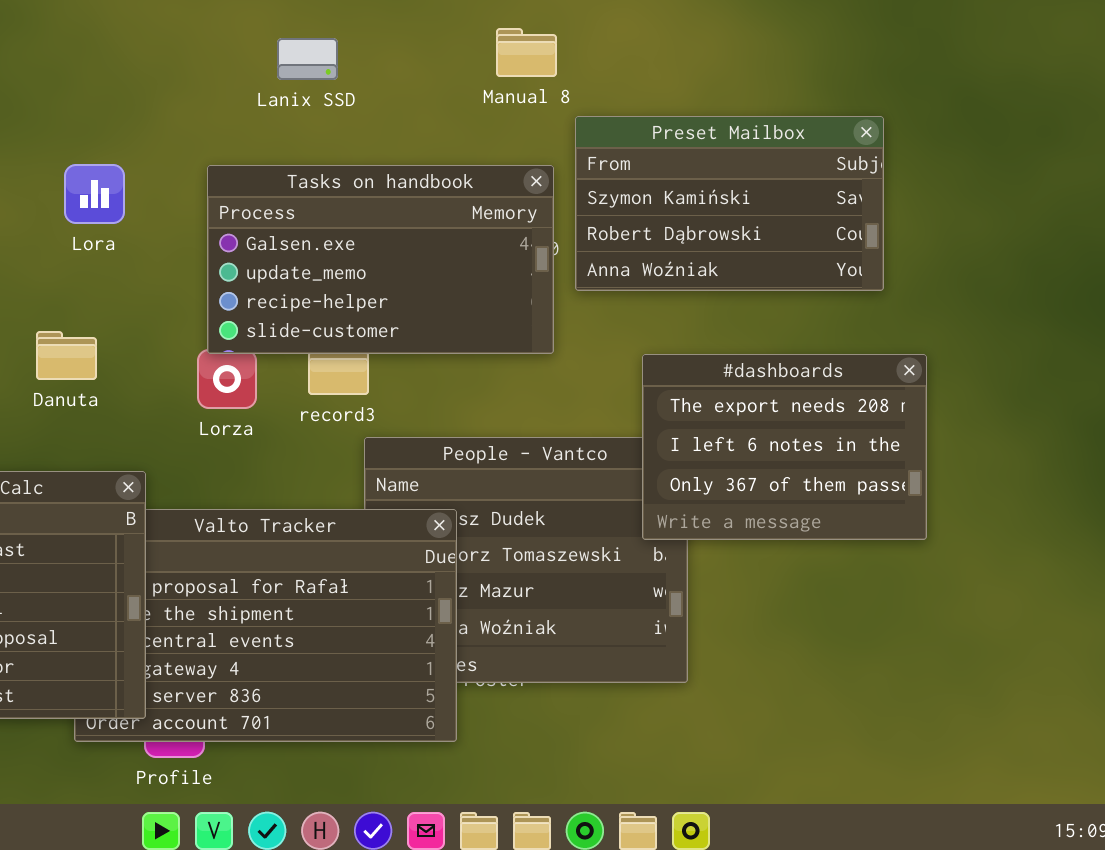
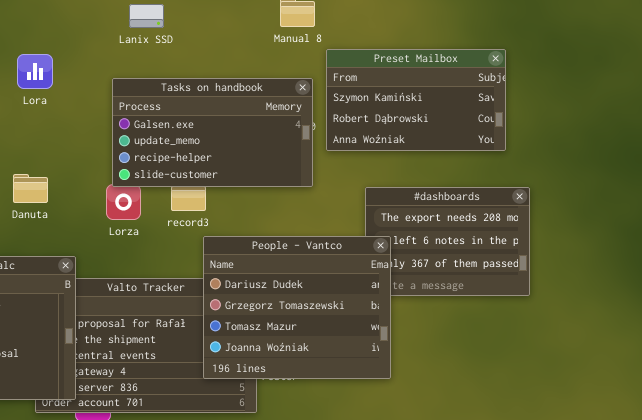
Lanix SSD: [277,38,338,80] -> [129,4,164,28], moved
Lora: [64,164,125,224] -> [17,54,53,89], moved
People - Vantco: [364,437,688,683] -> [203,236,391,379], raised

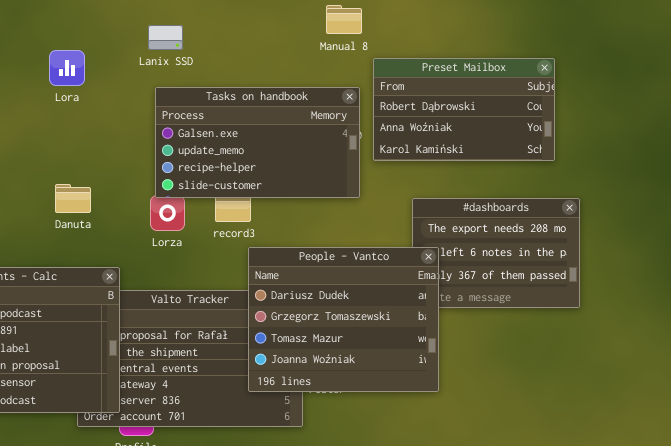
Lanix SSD: [129,4,164,28] -> [148,25,183,50], moved
Preset Mailbox: [326,49,506,151] -> [373,58,555,161], scrolled down 1 row
Lora: [17,54,53,89] -> [49,50,85,86], moved

